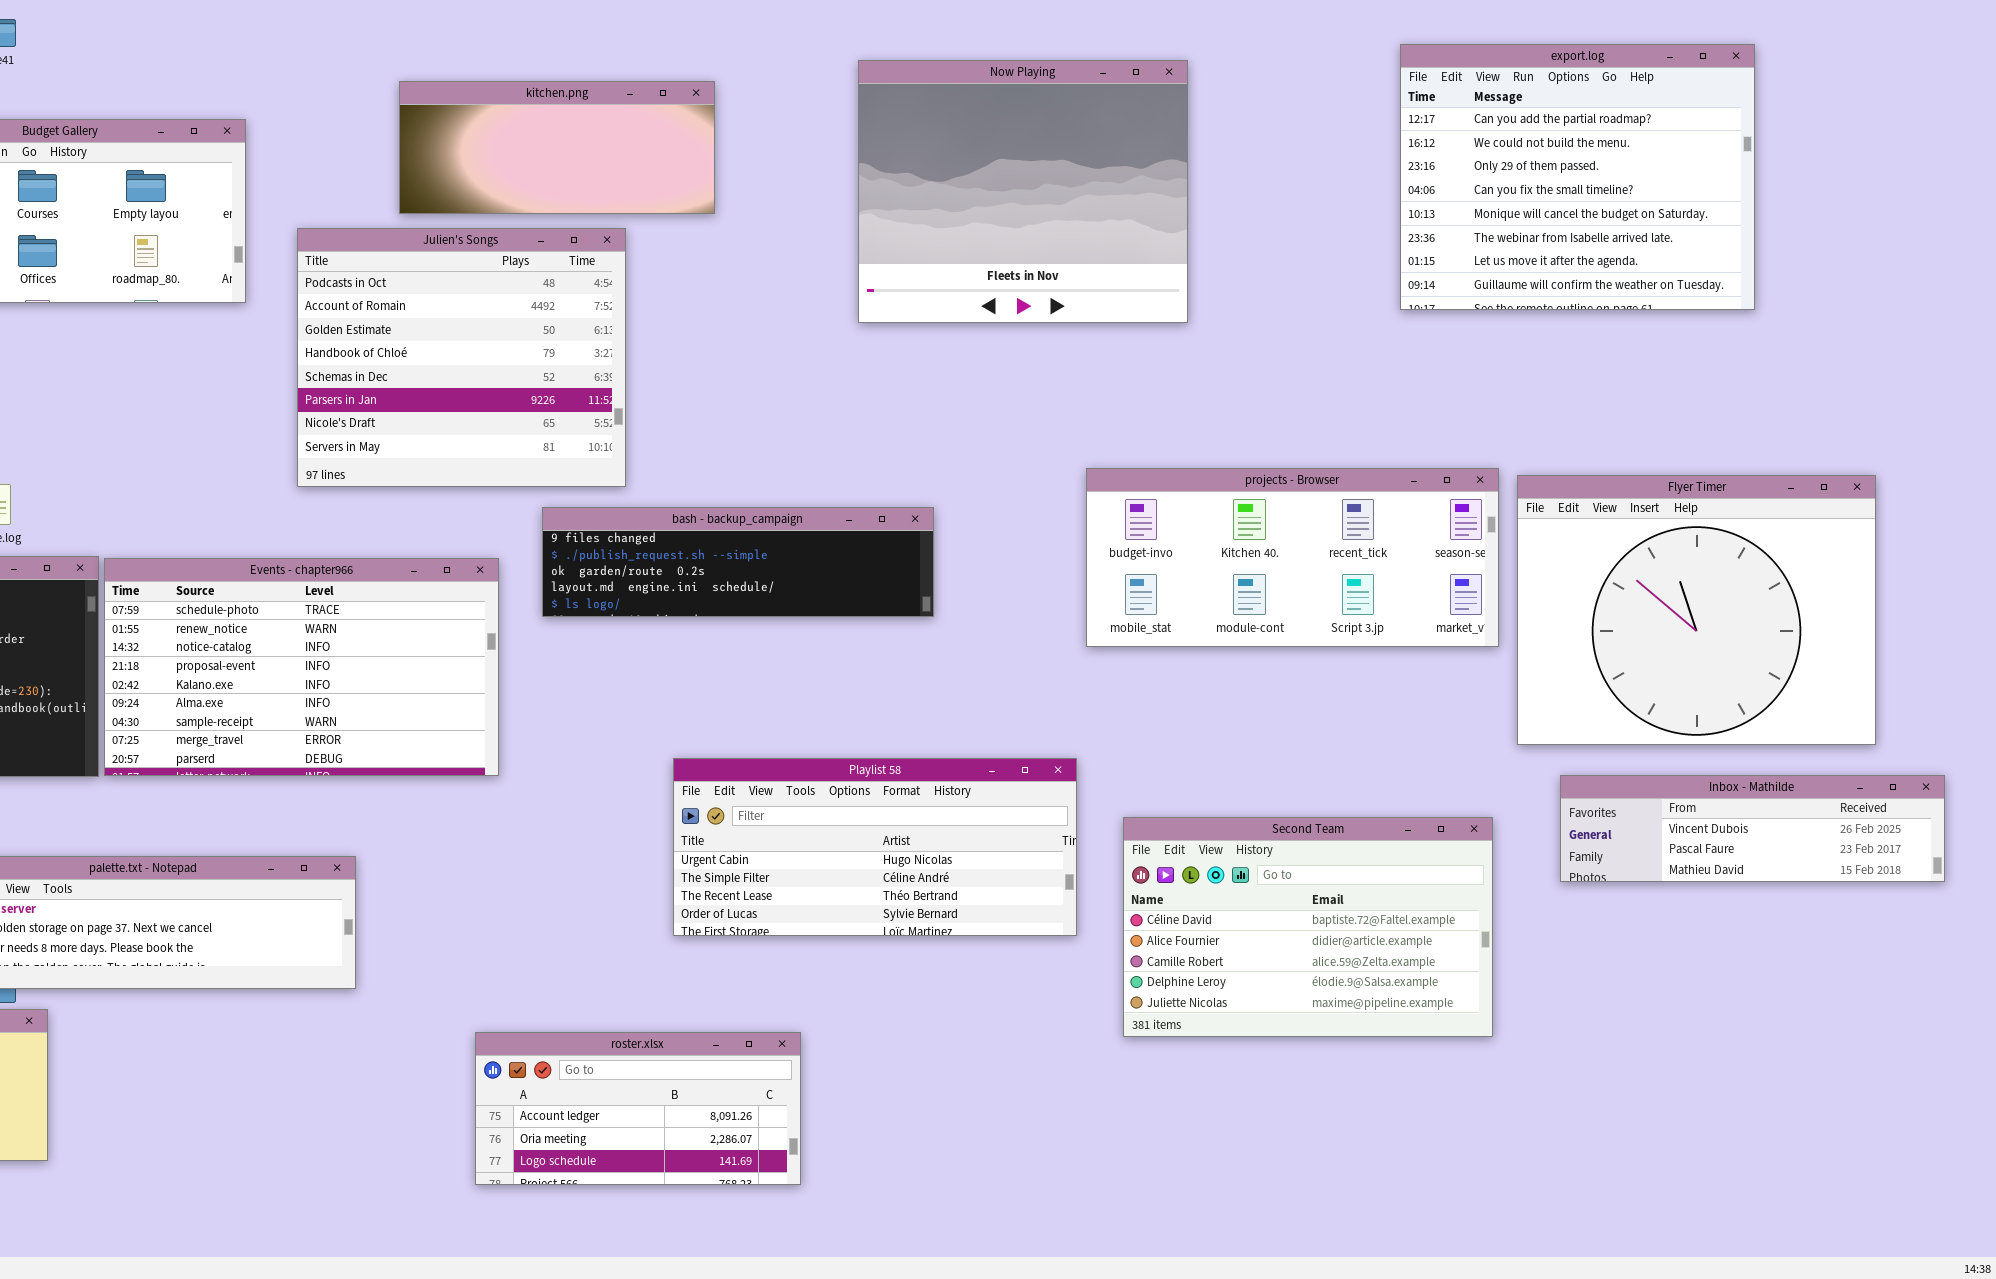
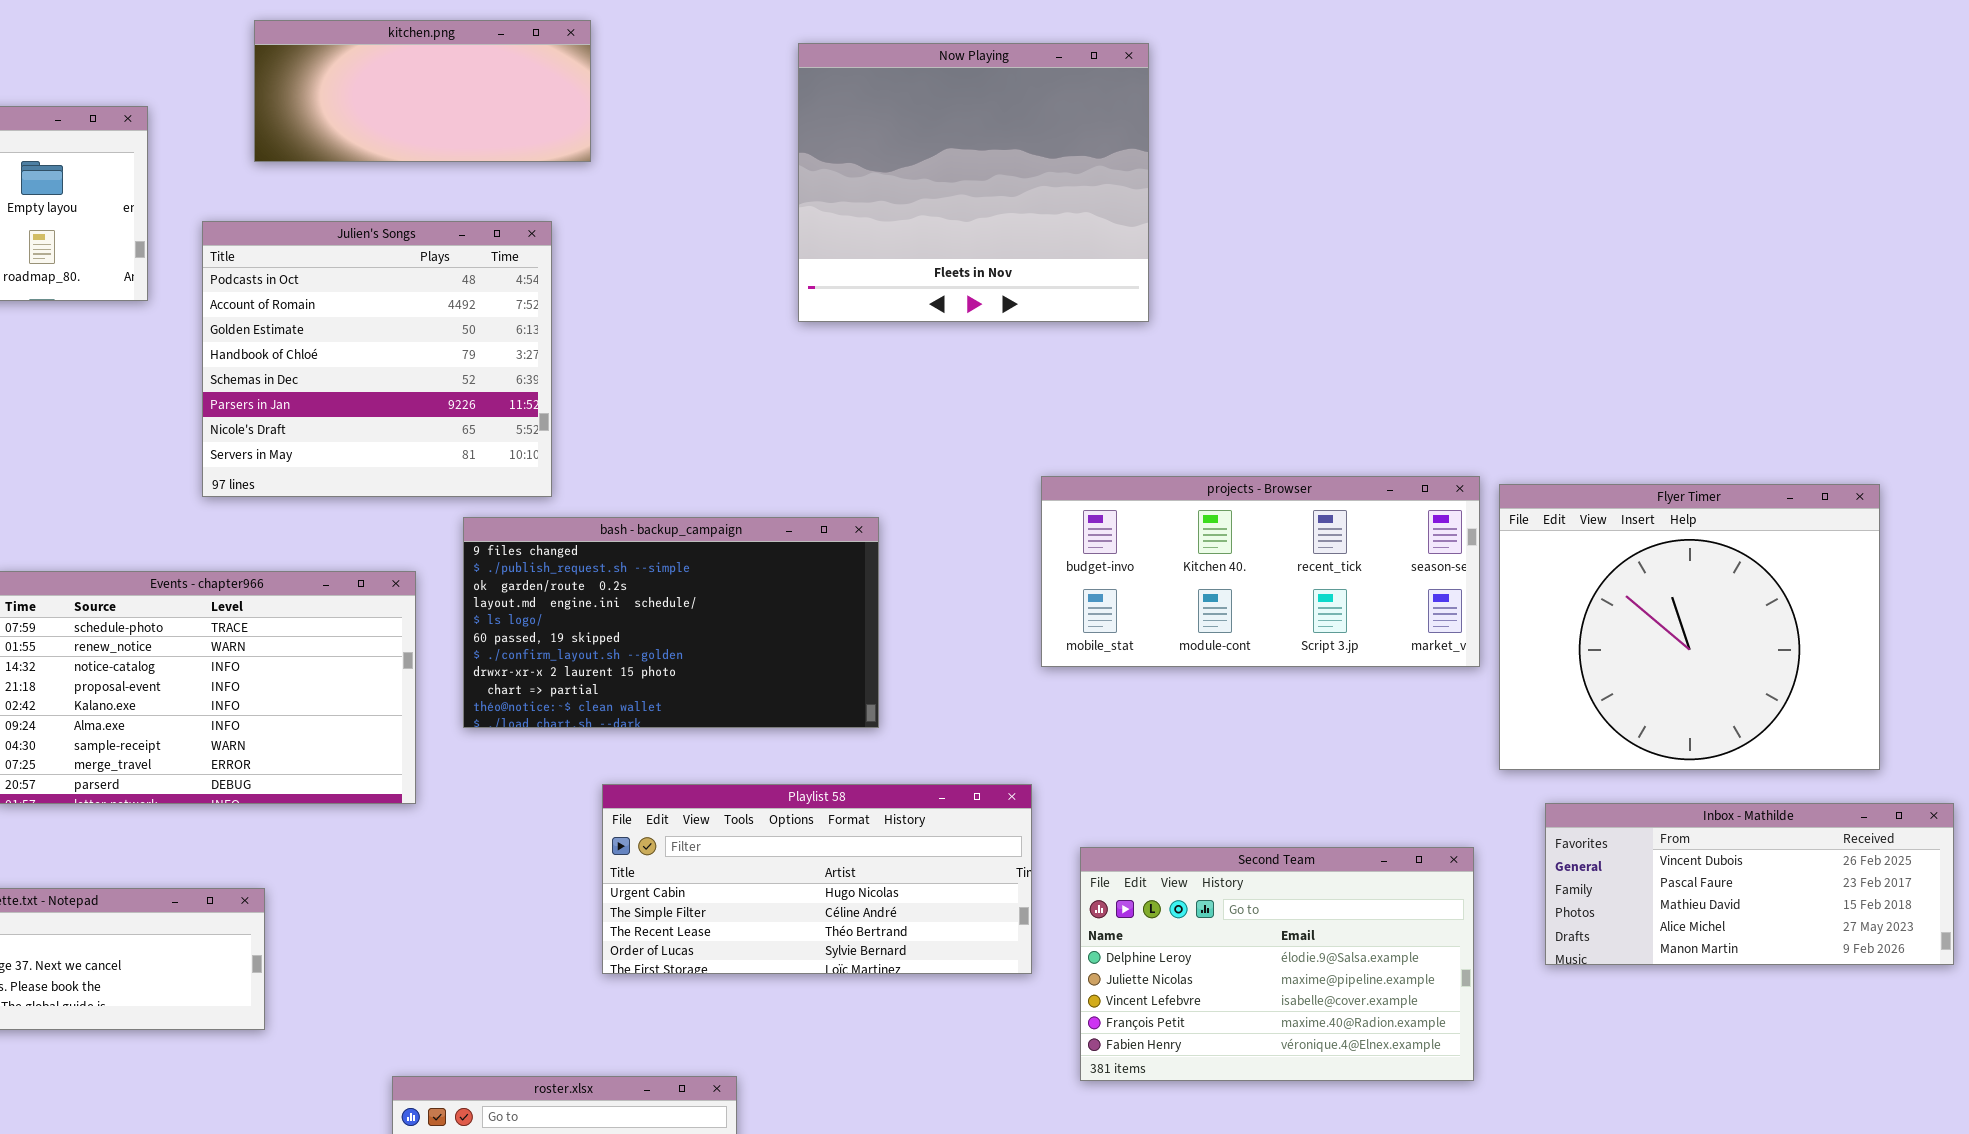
export.log: [1400,44,1755,310] -> none, closed
kitchen.png: [399,81,715,214] -> [254,20,591,162], moved
bash - backup_campaign: [542,507,934,617] -> [463,517,879,728], resized
Inbox - Mathilde: [1560,775,1945,882] -> [1545,803,1954,965], resized
Second Team: [1123,817,1493,1037] -> [1080,847,1474,1081], scrolled down 3 rows

